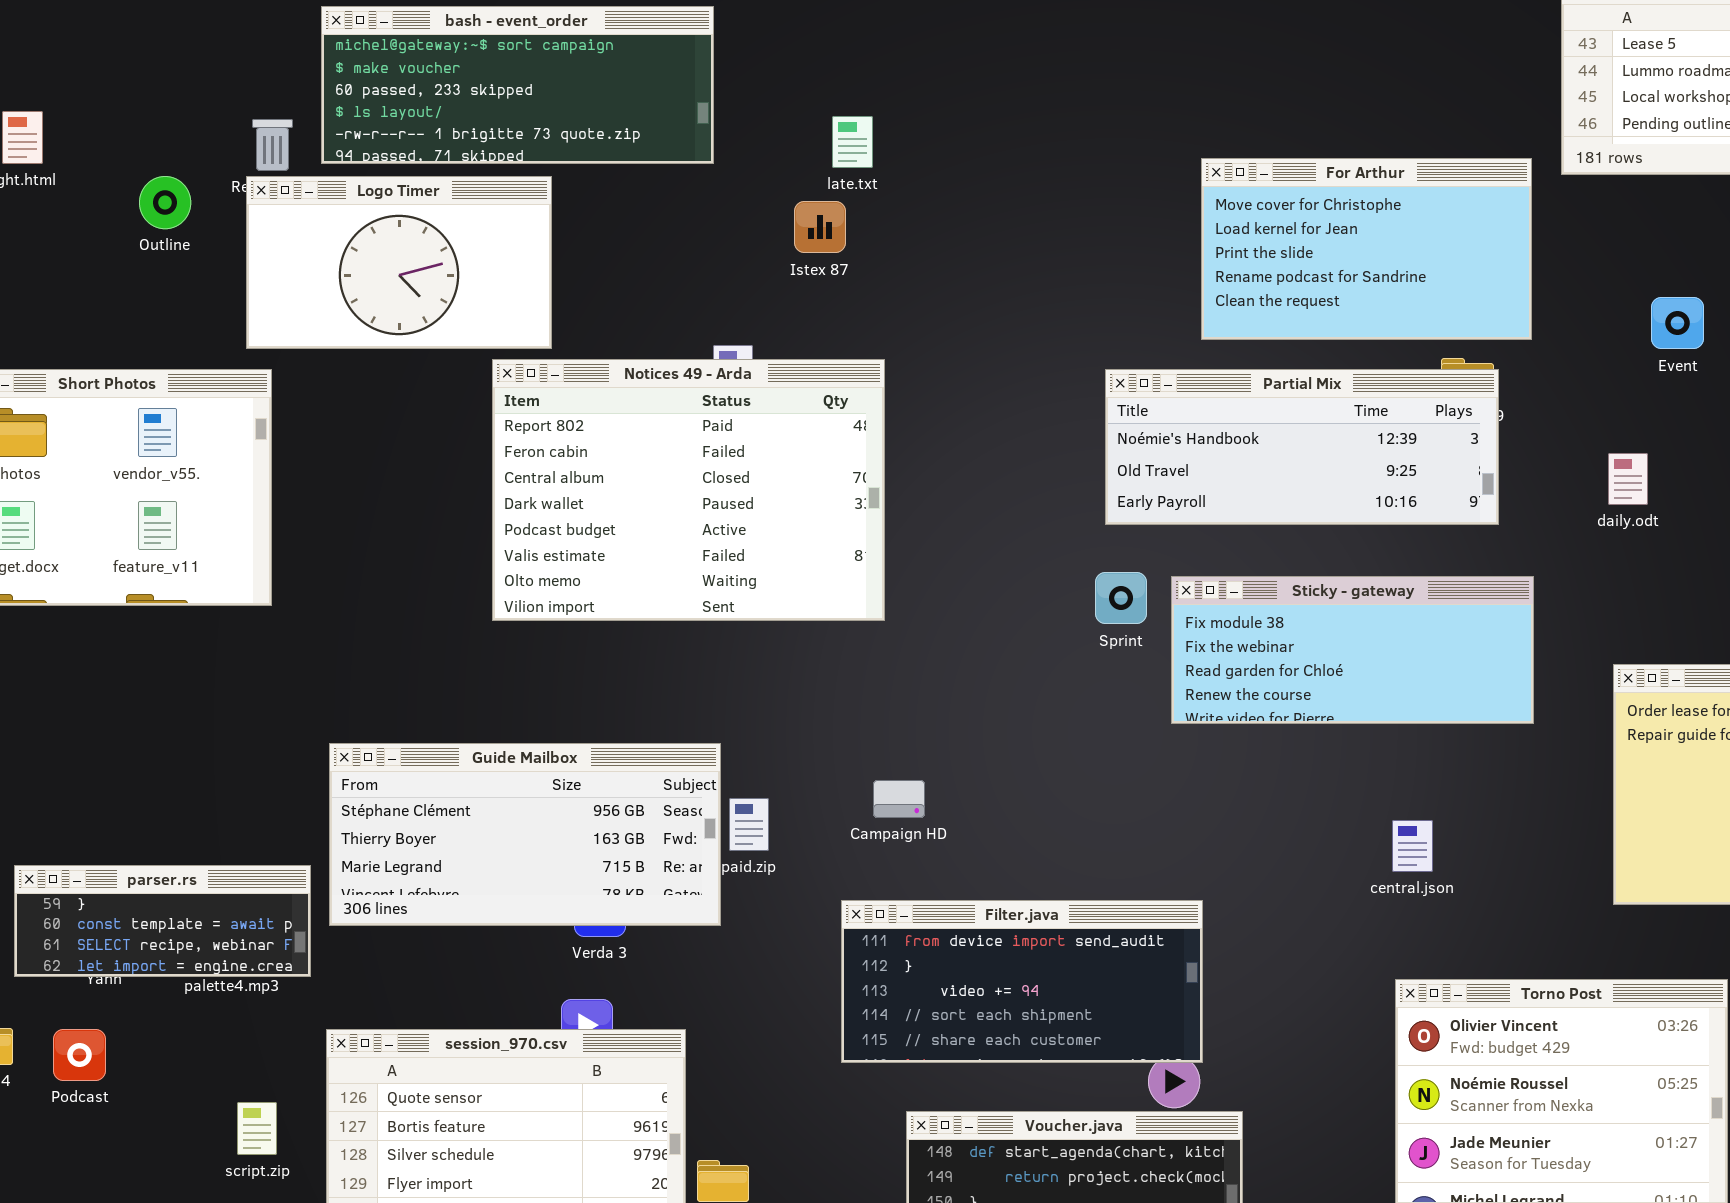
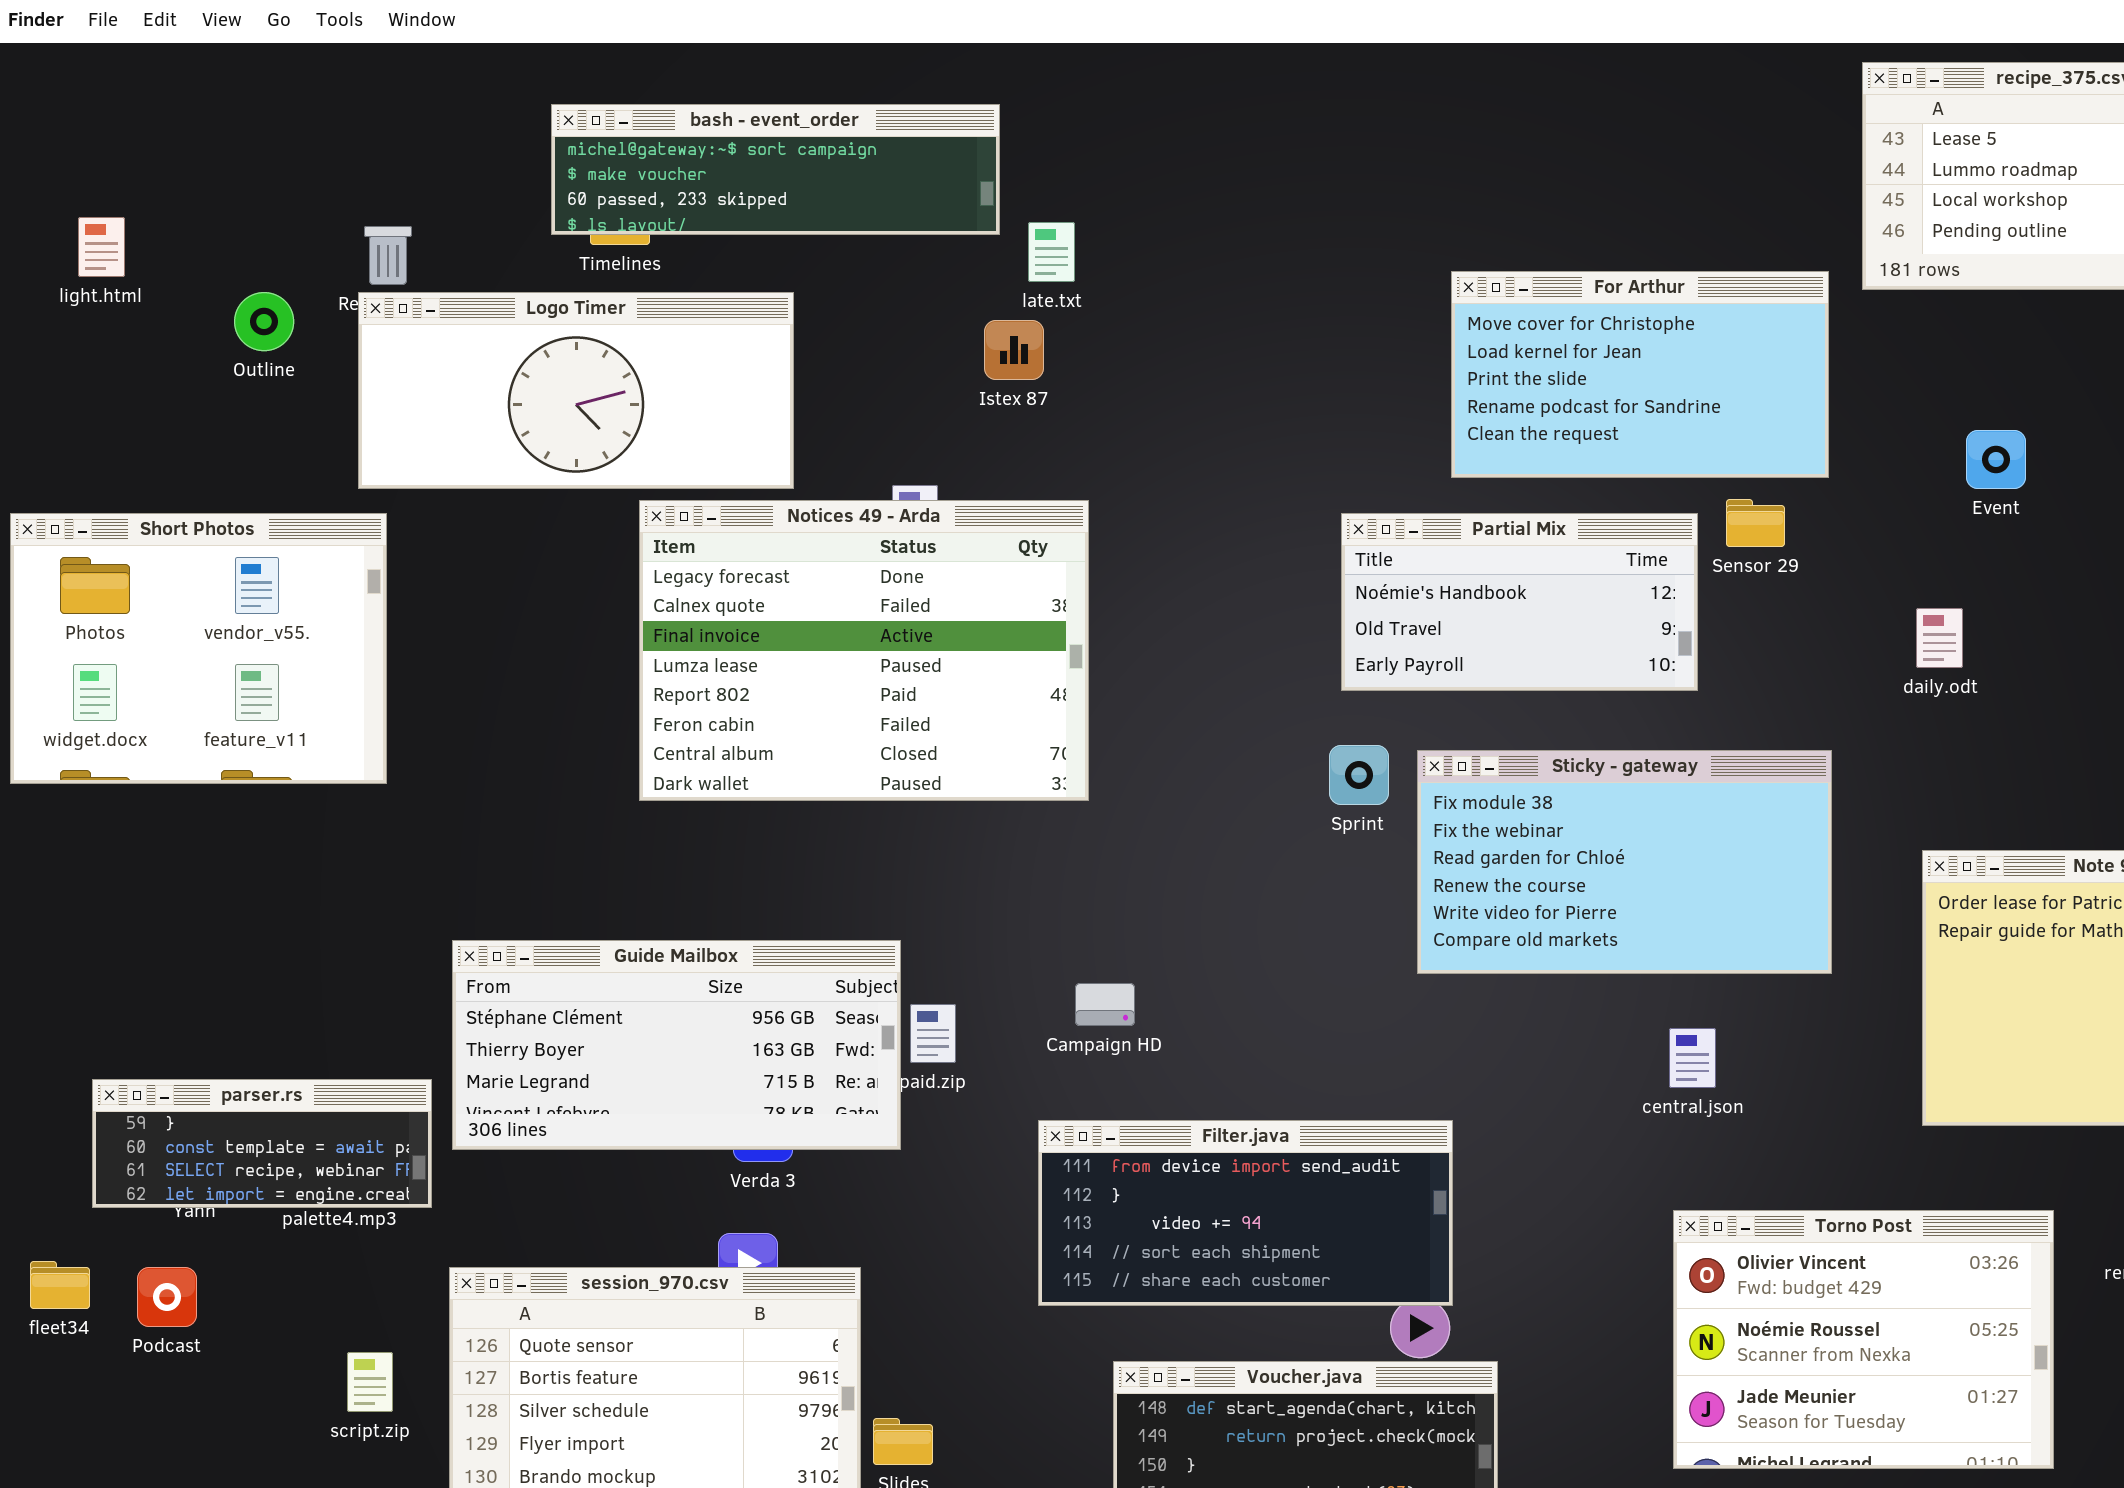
bash - event_order: [321,6,714,164] -> [551,104,1000,235], moved, resized
Logo Timer: [246,176,552,349] -> [358,292,794,489], resized
Notices 49 - Arda: [492,359,885,621] -> [639,500,1089,801], scrolled up 4 rows
Partial Mix: [1105,369,1499,525] -> [1341,513,1698,691], resized
Sticky - gateway: [1171,576,1534,724] -> [1417,750,1832,974], resized

